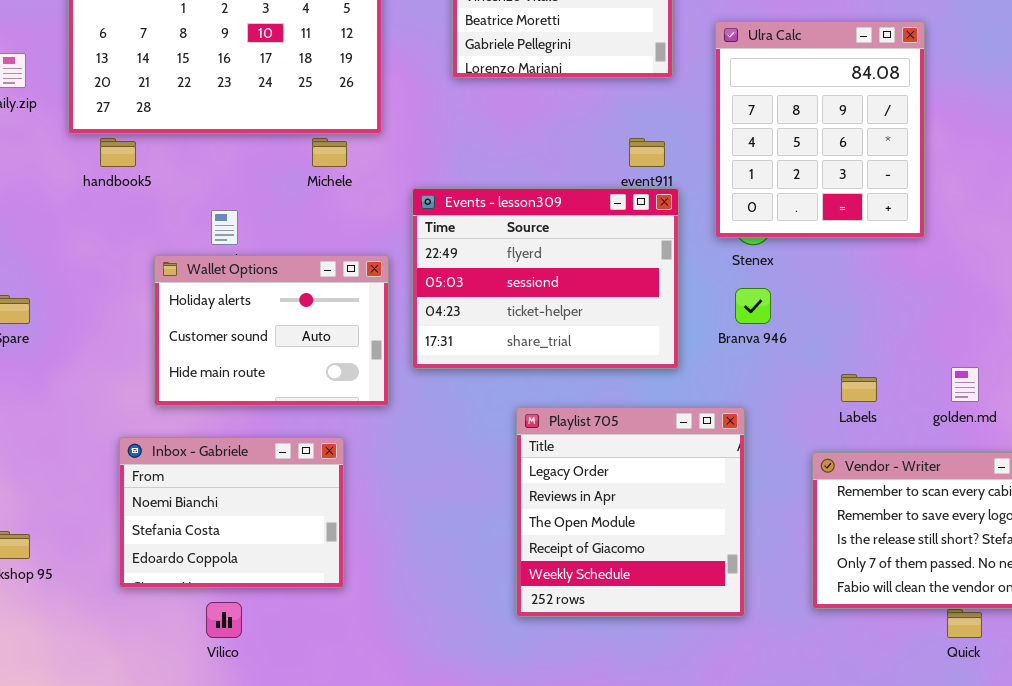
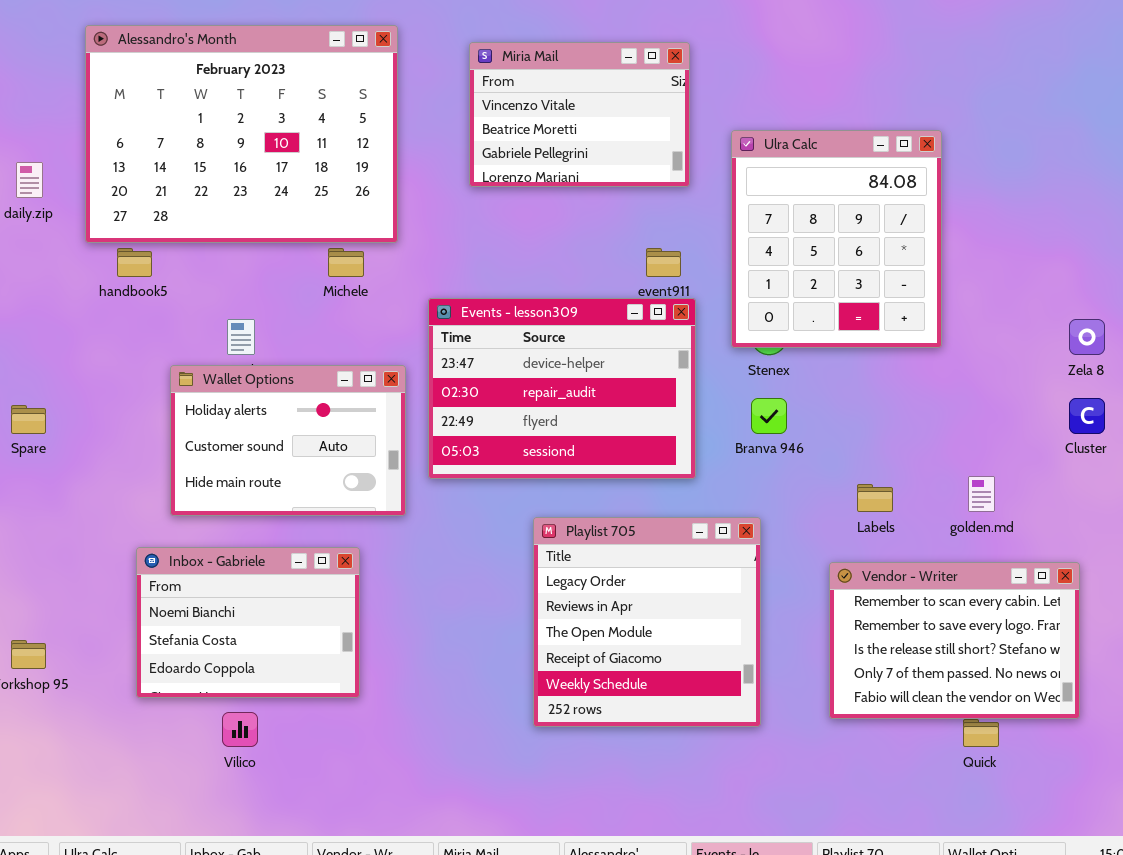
Events - lesson309: [412,188,679,369] -> [428,298,696,479], scrolled up 2 rows

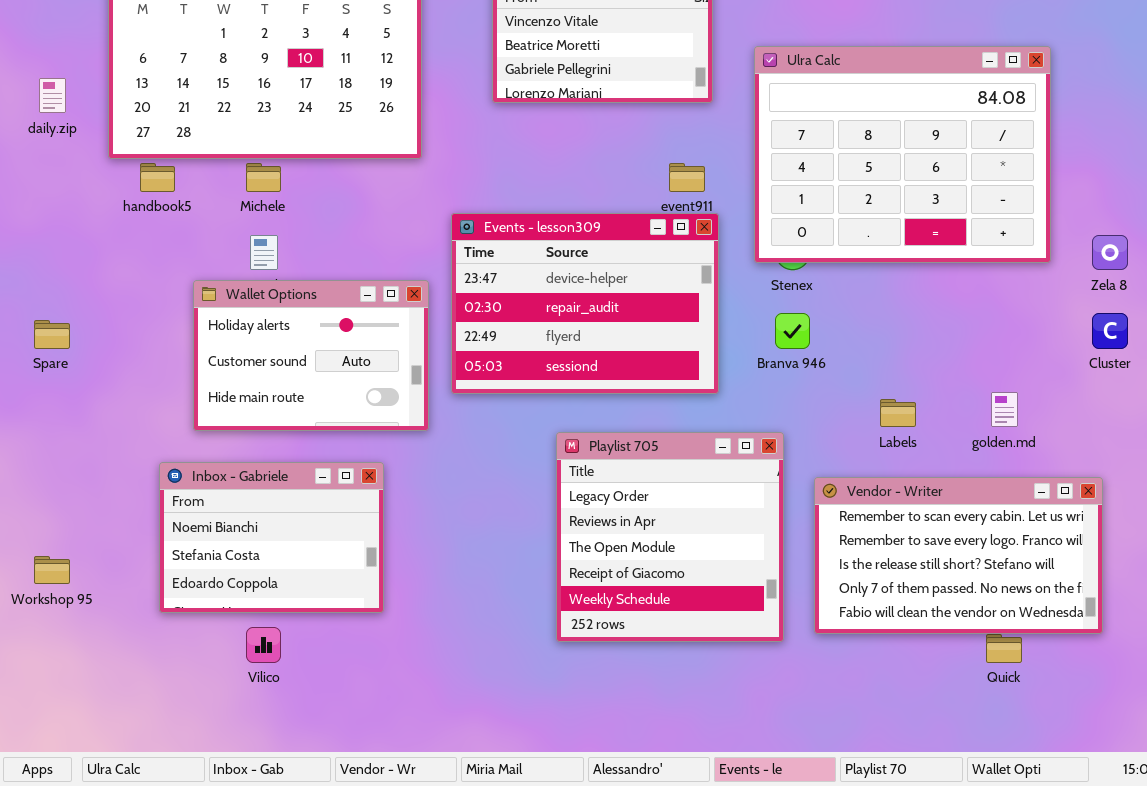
Ulra Calc: [731,130,942,348] -> [754,46,1051,263], resized
Michele: [328,248,364,277] -> [246,163,281,192], moved
Vendor - Writer: [829,562,1080,719] -> [814,477,1103,634], resized

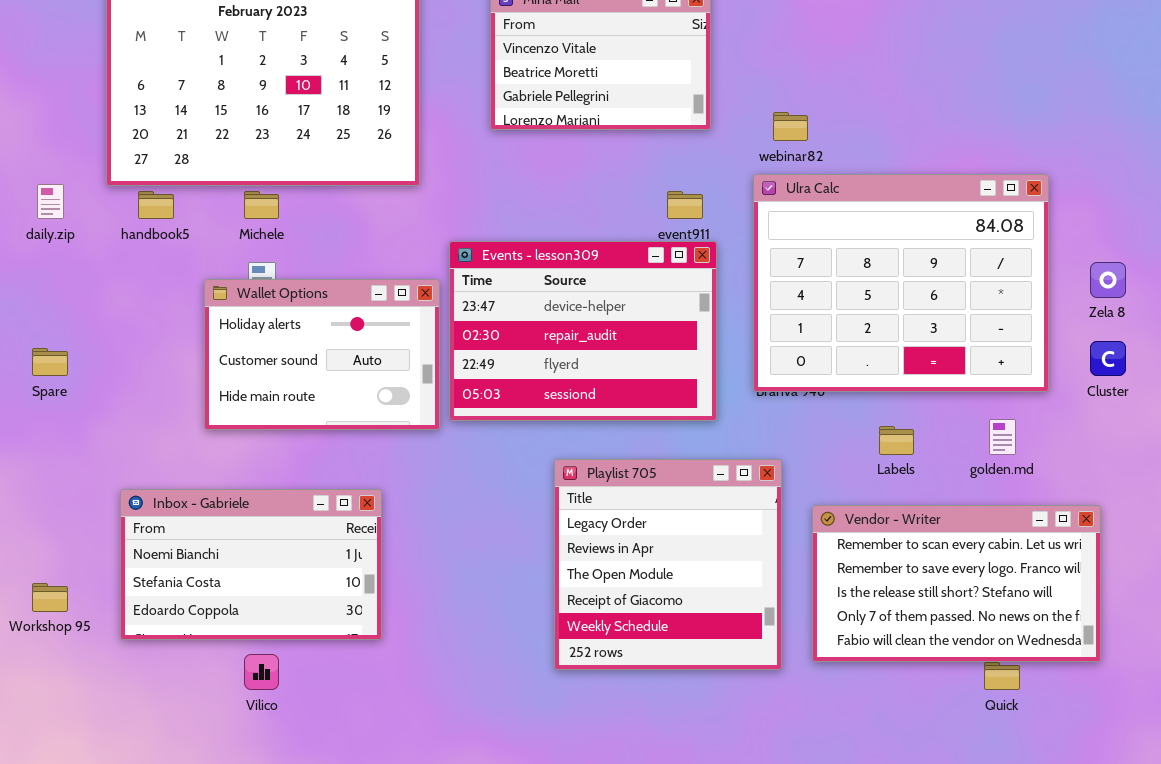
Ulra Calc: [754,46,1051,263] -> [753,174,1049,392], moved
daily.zip: [39,78,66,113] -> [37,184,64,219], moved
Wallet Options: [193,280,429,431] -> [204,279,440,430], moved
Inbox - Gabriele: [159,462,384,613] -> [120,489,382,640], resized

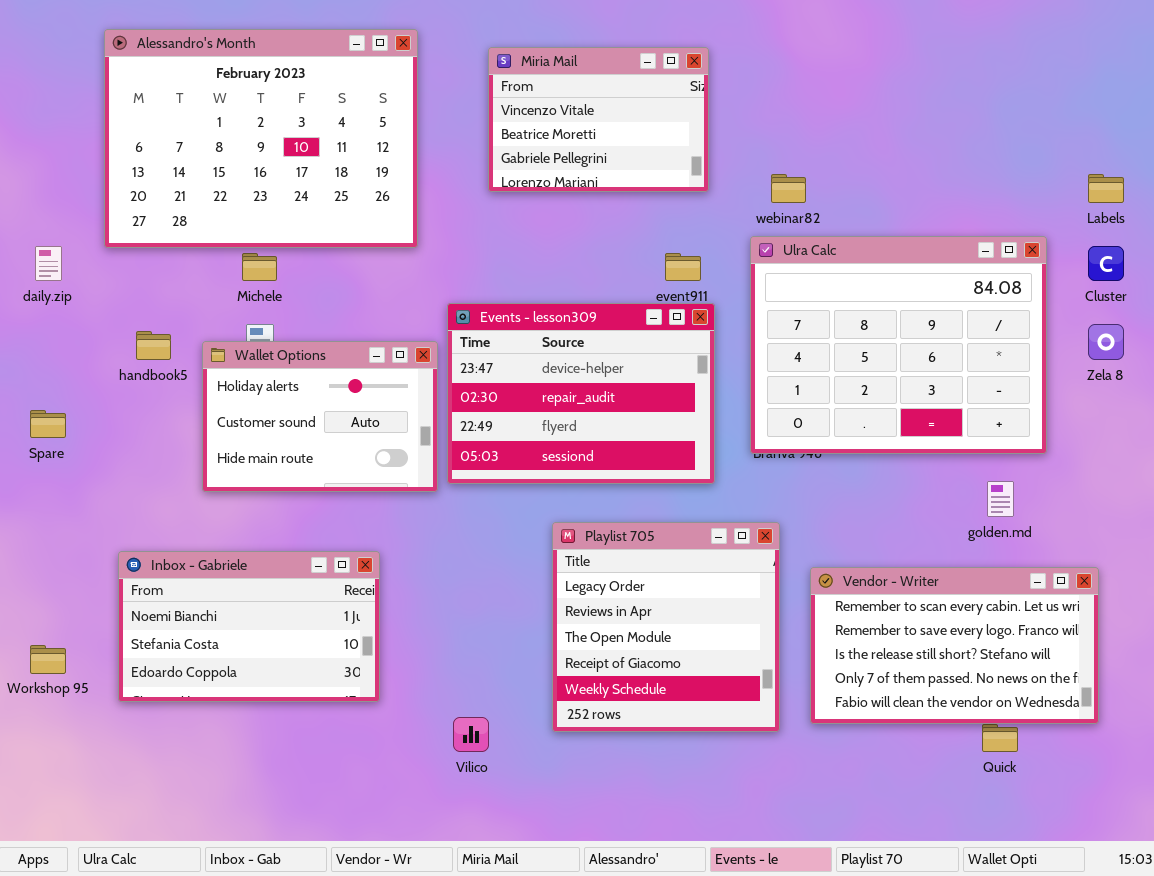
handbook5: [138,191,174,219] -> [136,331,171,360], moved
Cluster: [1090,341,1126,376] -> [1088,246,1124,281], moved
Labels: [879,426,914,455] -> [1088,174,1124,203], moved
Vilico: [244,654,279,690] -> [453,717,489,752], moved

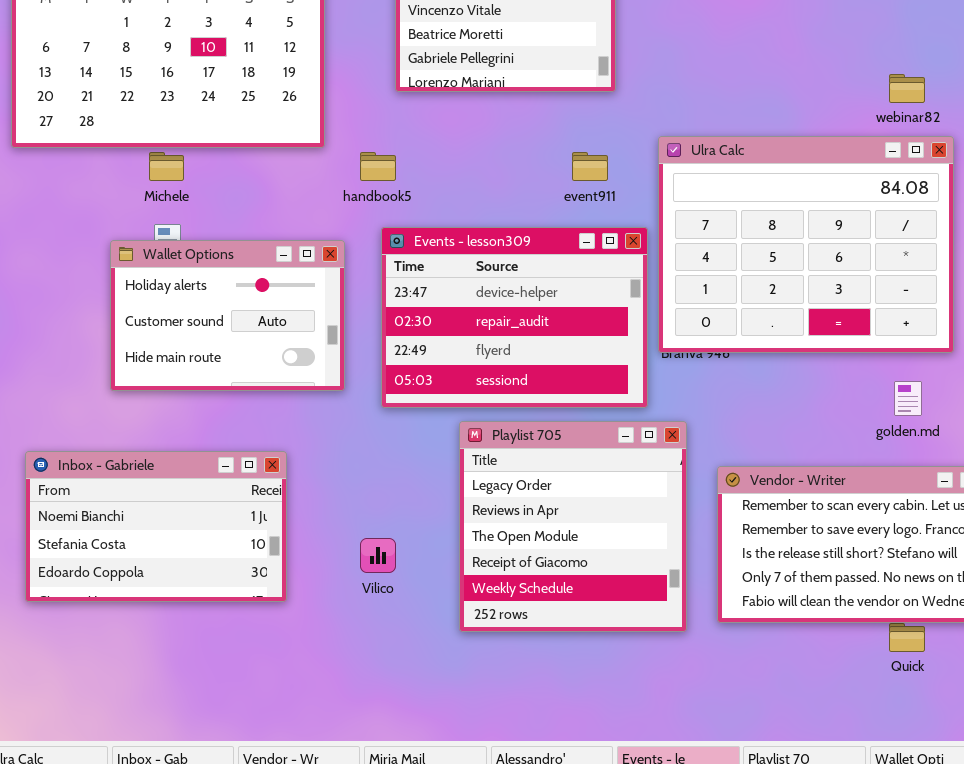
webinar82: [771,174,806,203] -> [889,74,925,103], moved
Events - lesson309: [447,303,715,484] -> [381,227,648,408], moved
handbook5: [136,331,171,360] -> [360,152,396,181], moved
Vilico: [453,717,489,752] -> [360,538,396,573], moved

